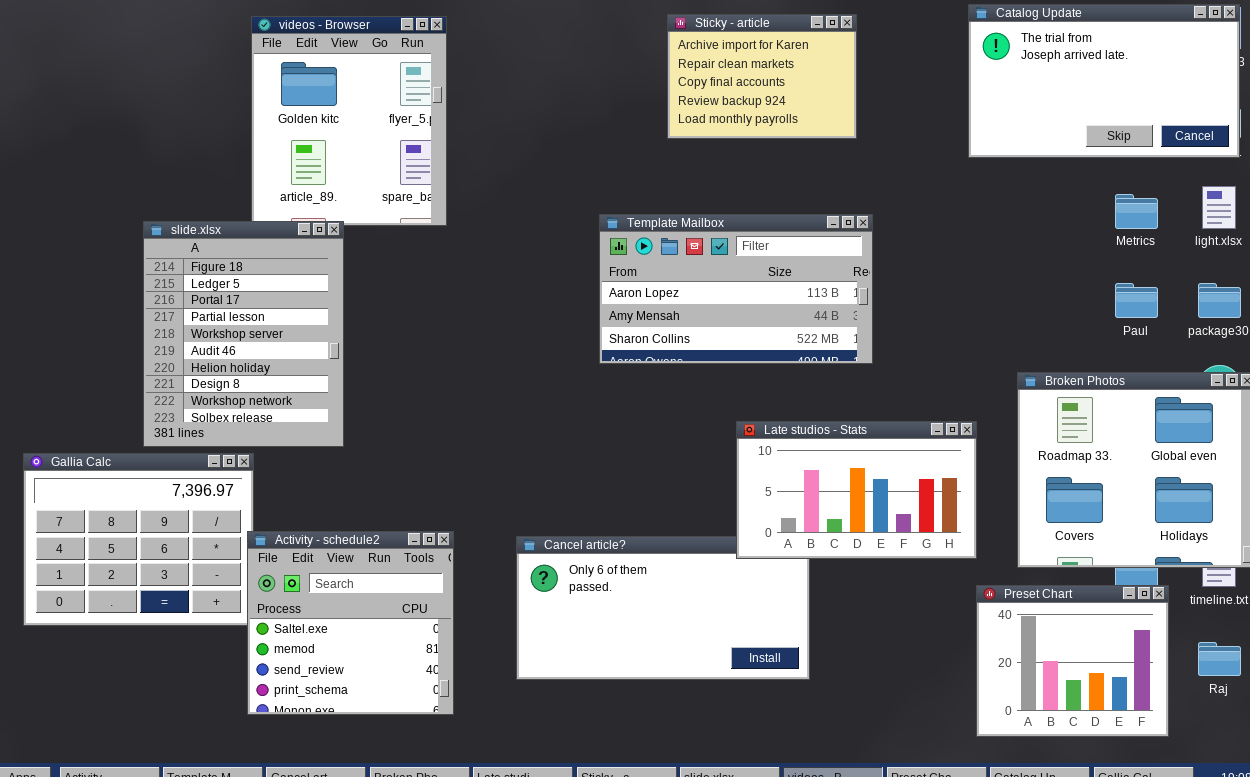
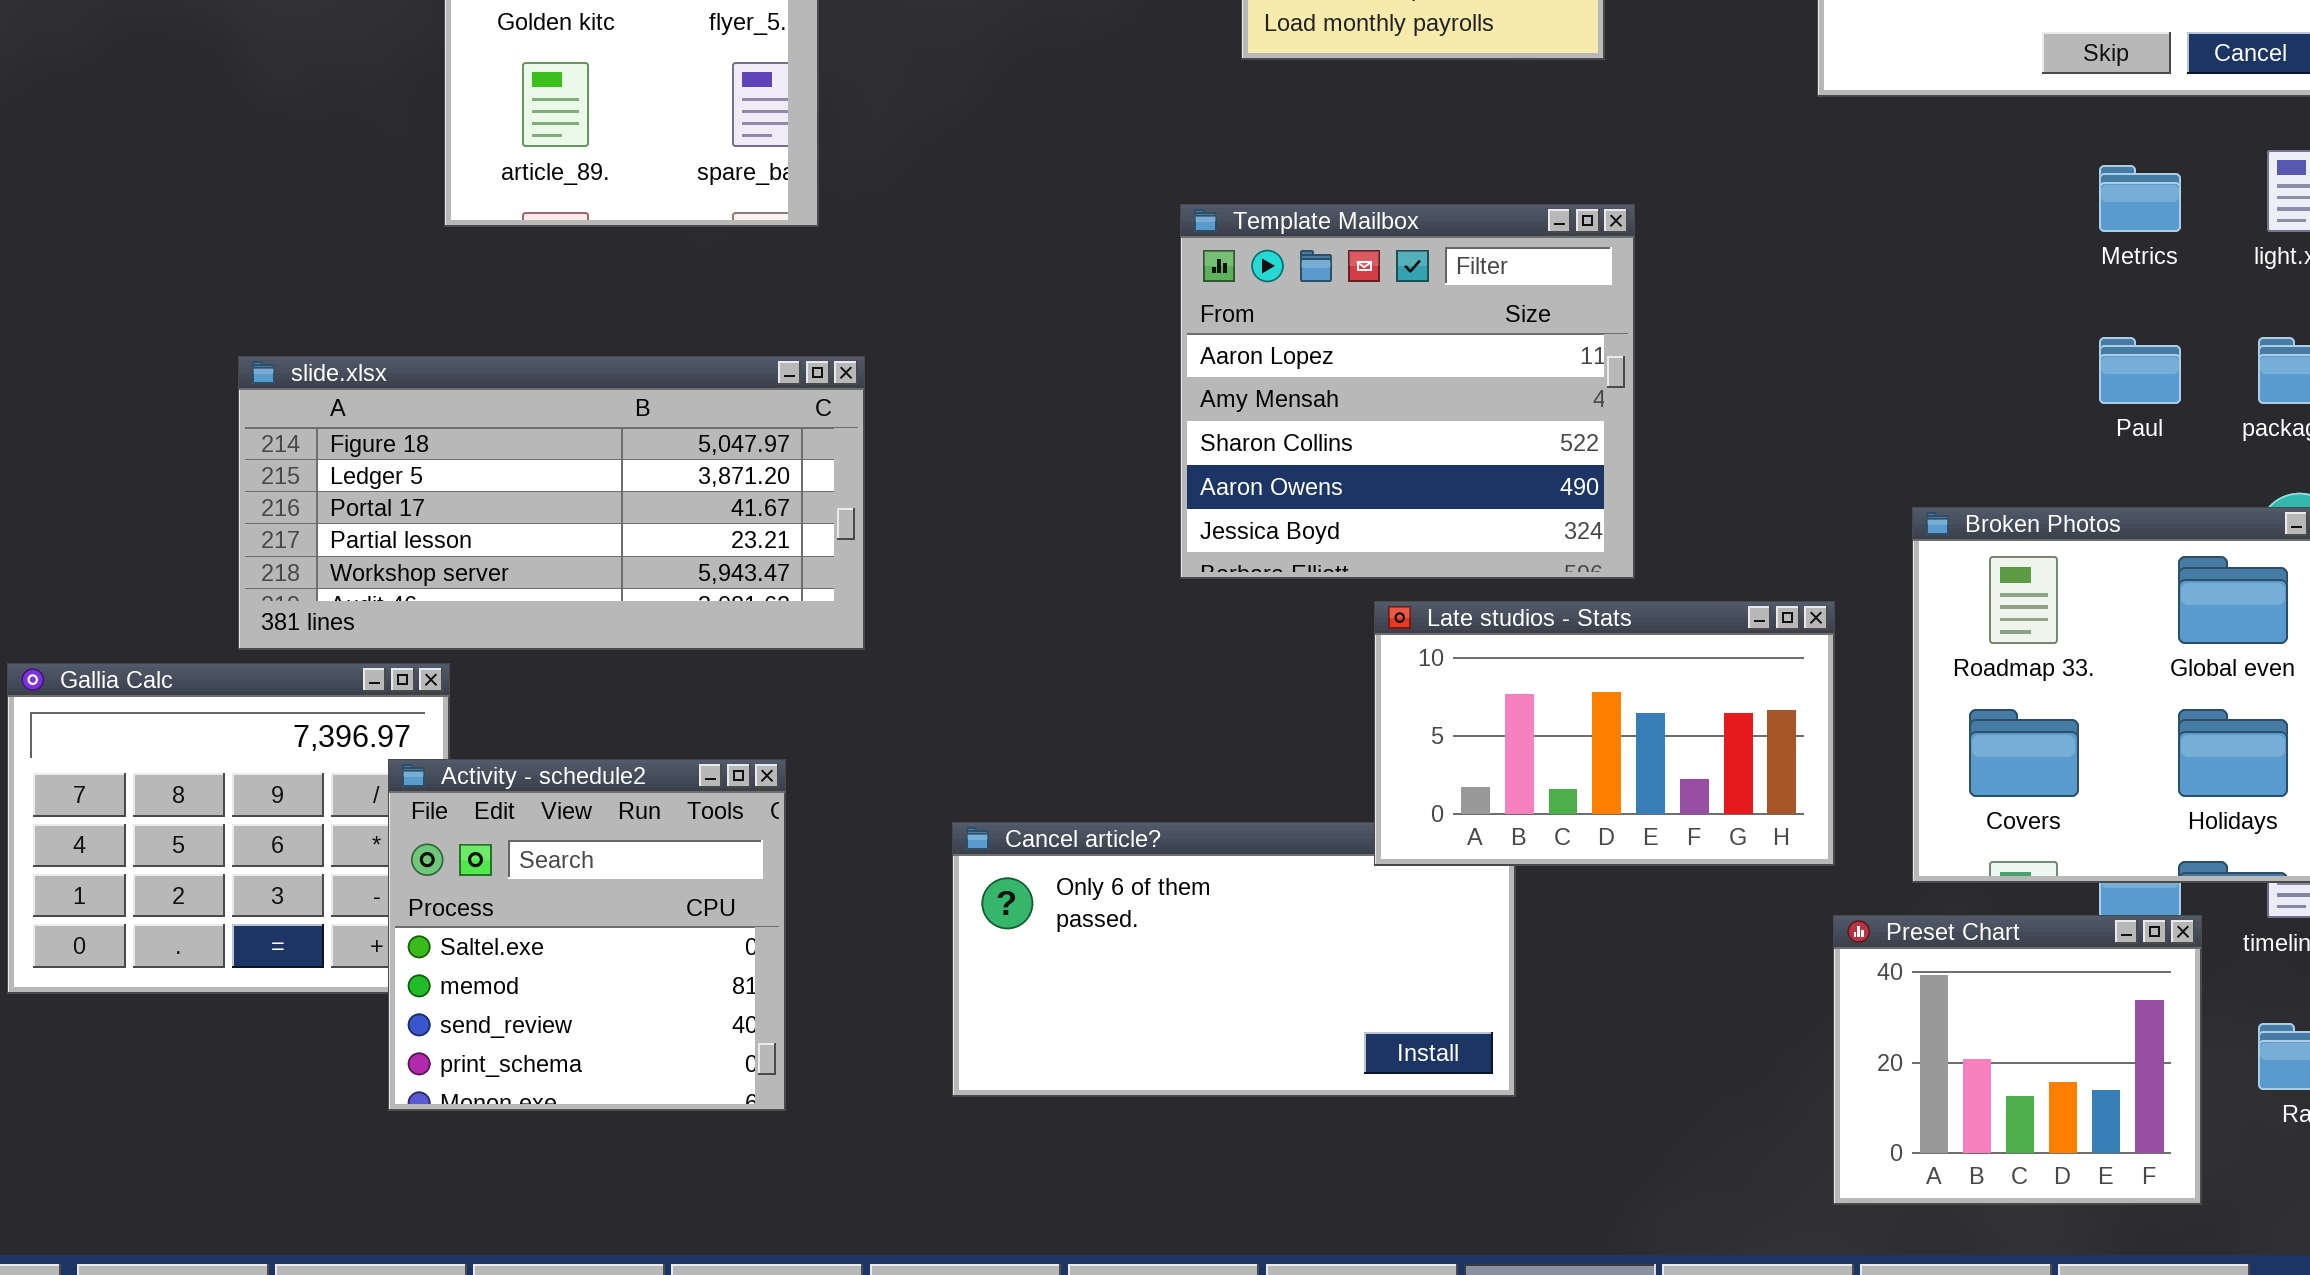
Template Mailbox: [599,214,873,364] -> [1180,204,1635,579], resized
slide.xlsx: [143,221,344,447] -> [238,356,865,650], resized
Activity - schedule2: [247,531,454,715] -> [388,759,786,1111], moved

